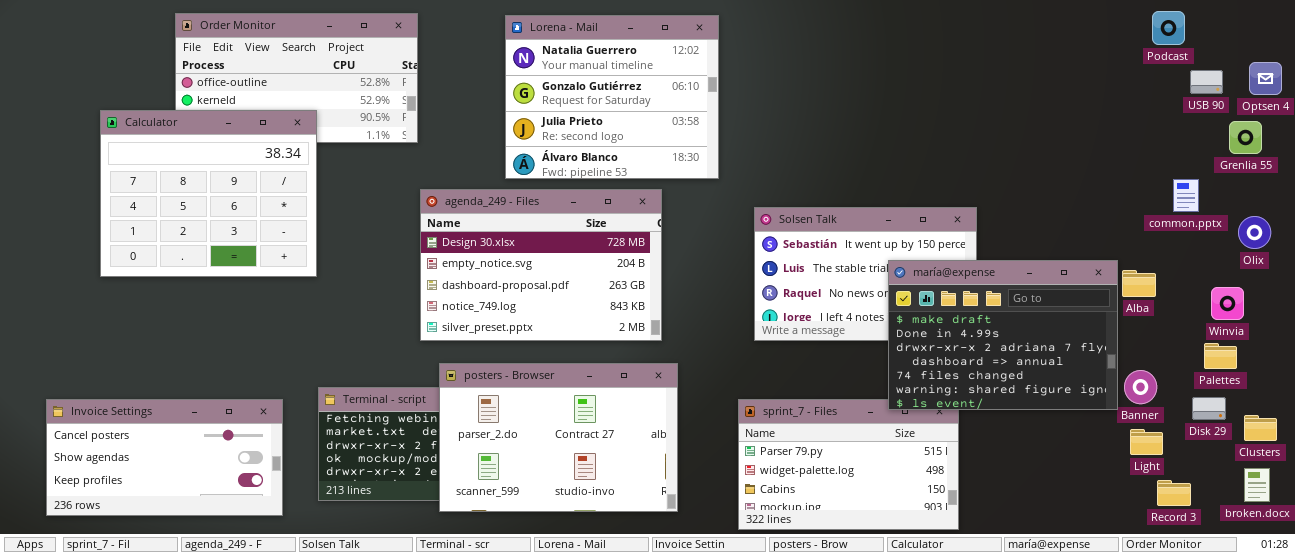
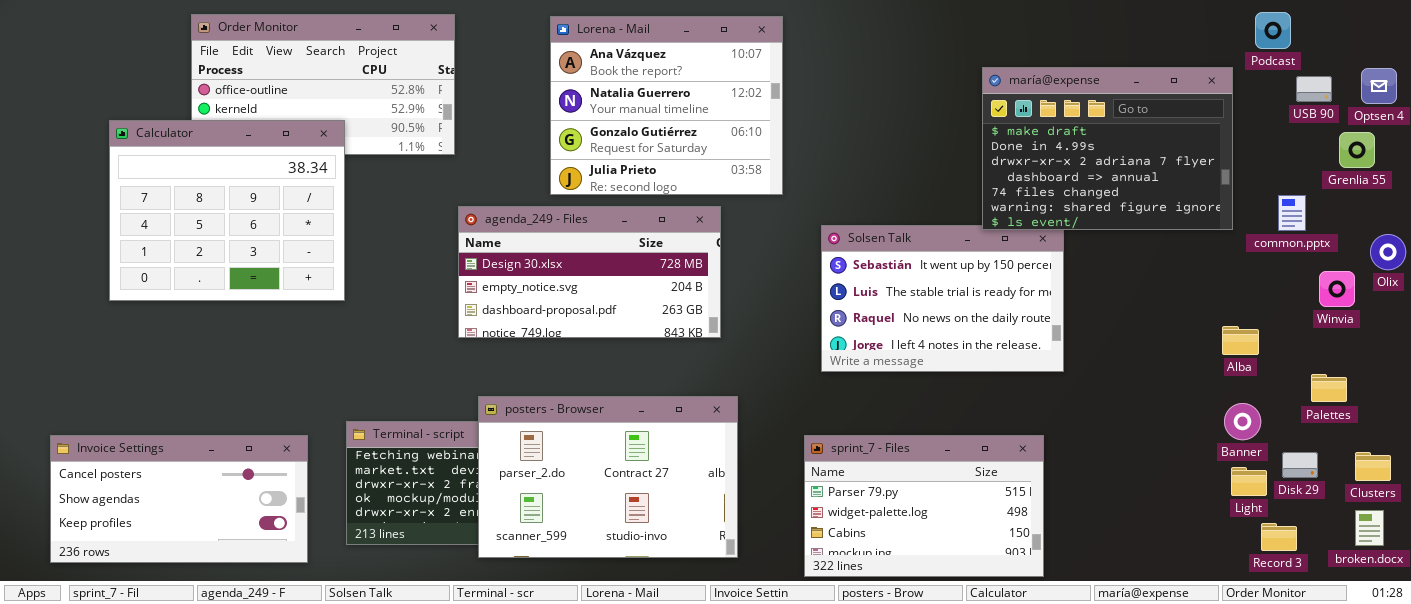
Lorena - Mail: [505,15,719,179] -> [550,16,783,195], scrolled up 1 row
agenda_249 - Files: [420,189,662,341] -> [458,206,721,338], resized
Olix: [1238,216,1271,249] -> [1370,234,1406,270], moved
maría@expense: [888,260,1118,410] -> [982,67,1233,230], moved
Alba: [1122,270,1156,297] -> [1222,326,1259,355], moved
Winvia: [1211,287,1244,320] -> [1319,271,1355,307], moved
Disk 29: [1192,397,1226,420] -> [1282,452,1318,478], moved

